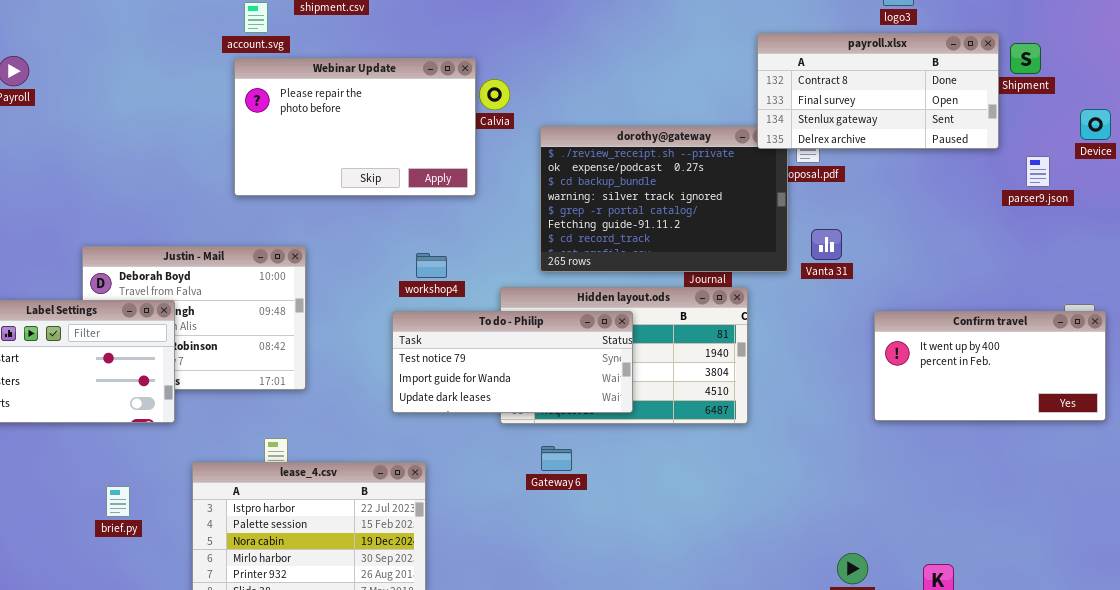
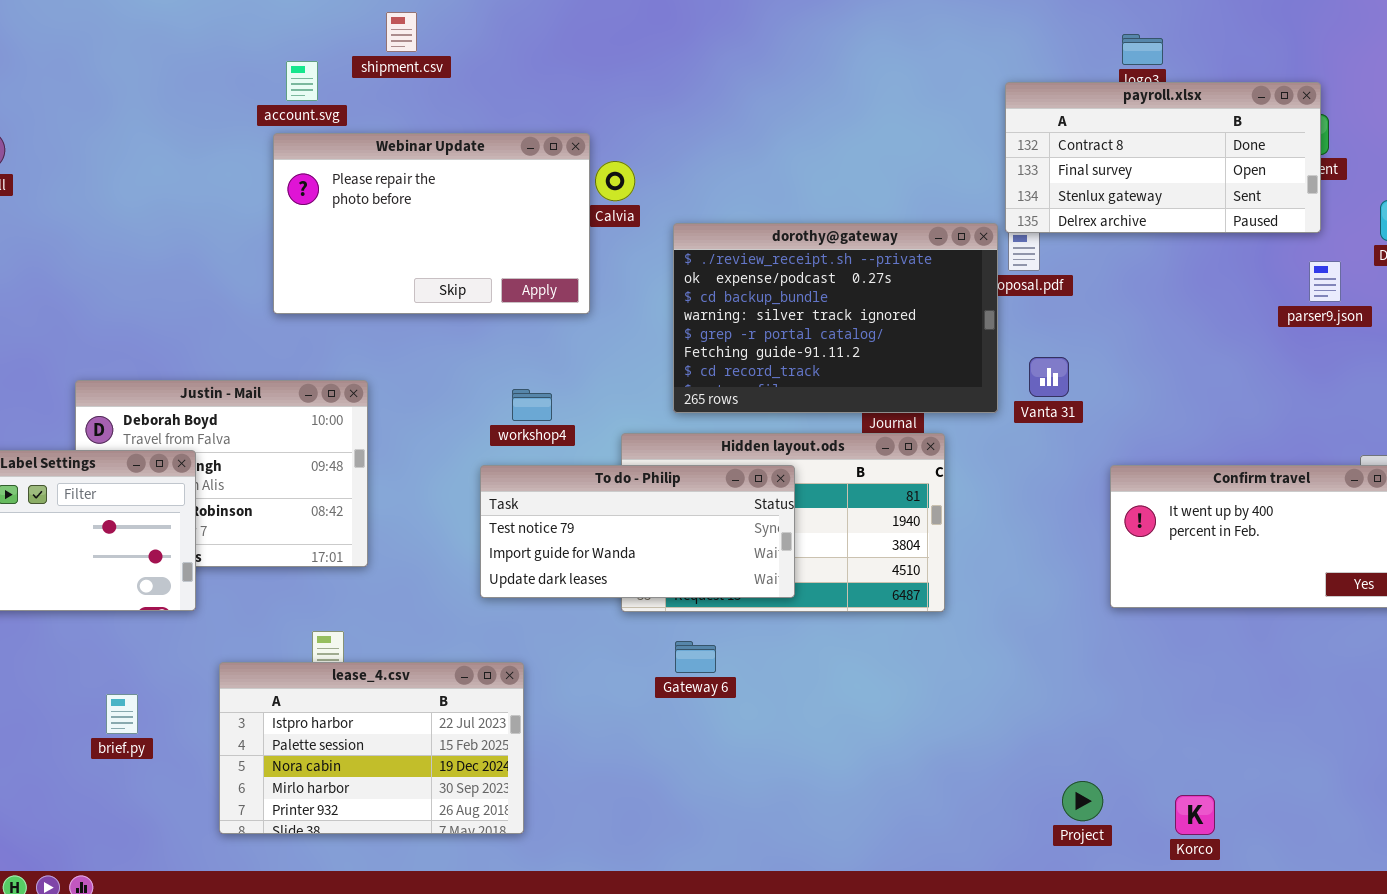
payroll.xlsx: [757,33,999,149] -> [1005,82,1321,233], moved

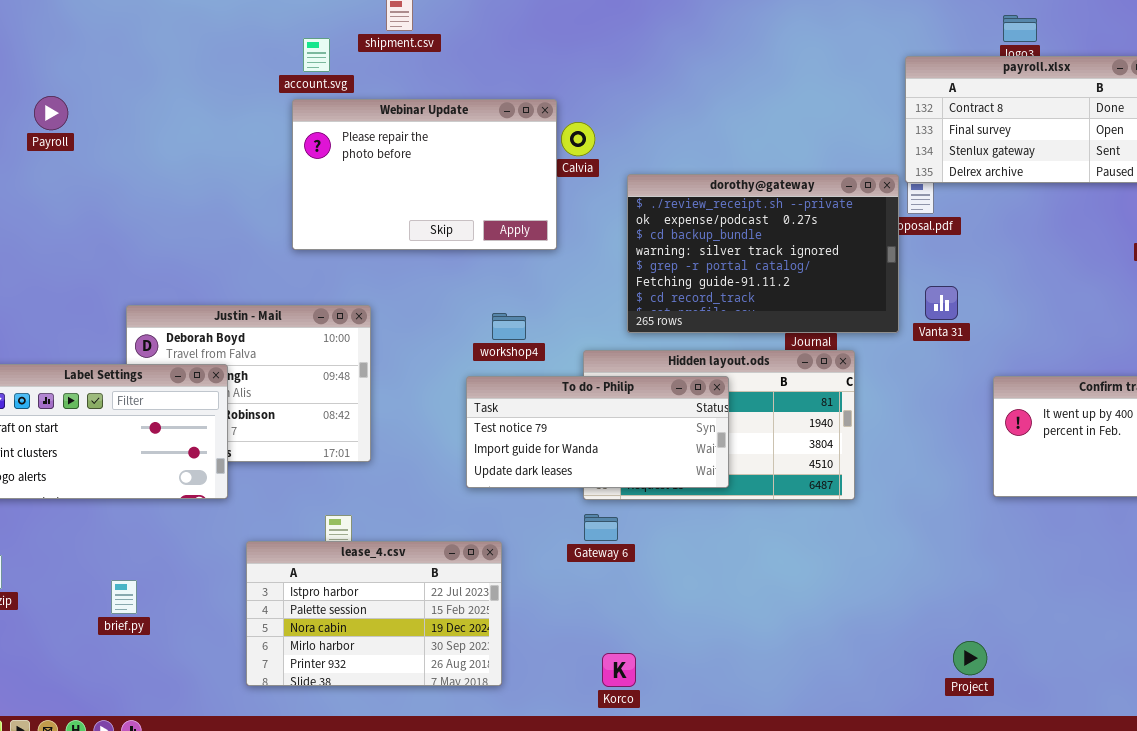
Gateway 6: [675,641,716,673] -> [584,514,618,541], moved
brief.py: [106,694,138,734] -> [111,580,137,614], moved
Korco: [1175,795,1215,835] -> [602,653,636,687], moved

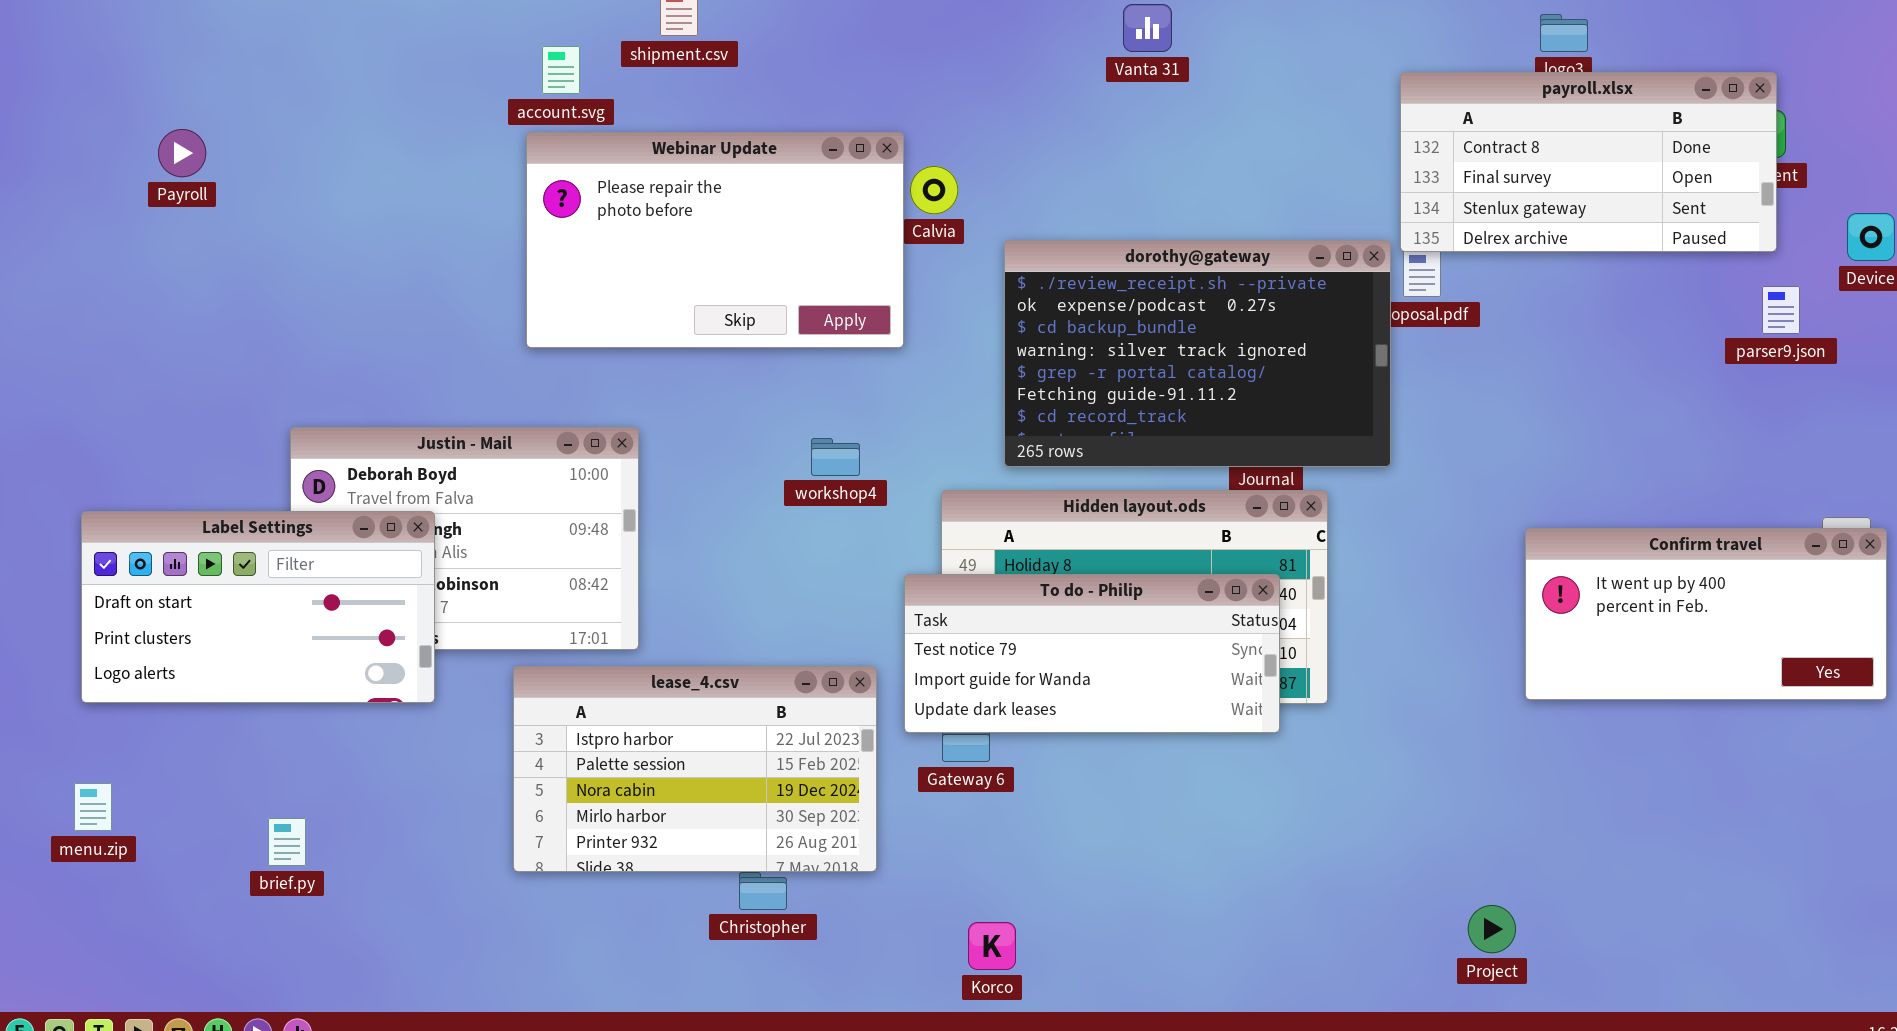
Vanta 31: [925,286,958,320] -> [1123,4,1172,52], moved
To do - Philip: [466,376,729,488] -> [904,574,1280,733], moved
lease_4.csv: [246,541,502,686] -> [513,666,877,872], moved

